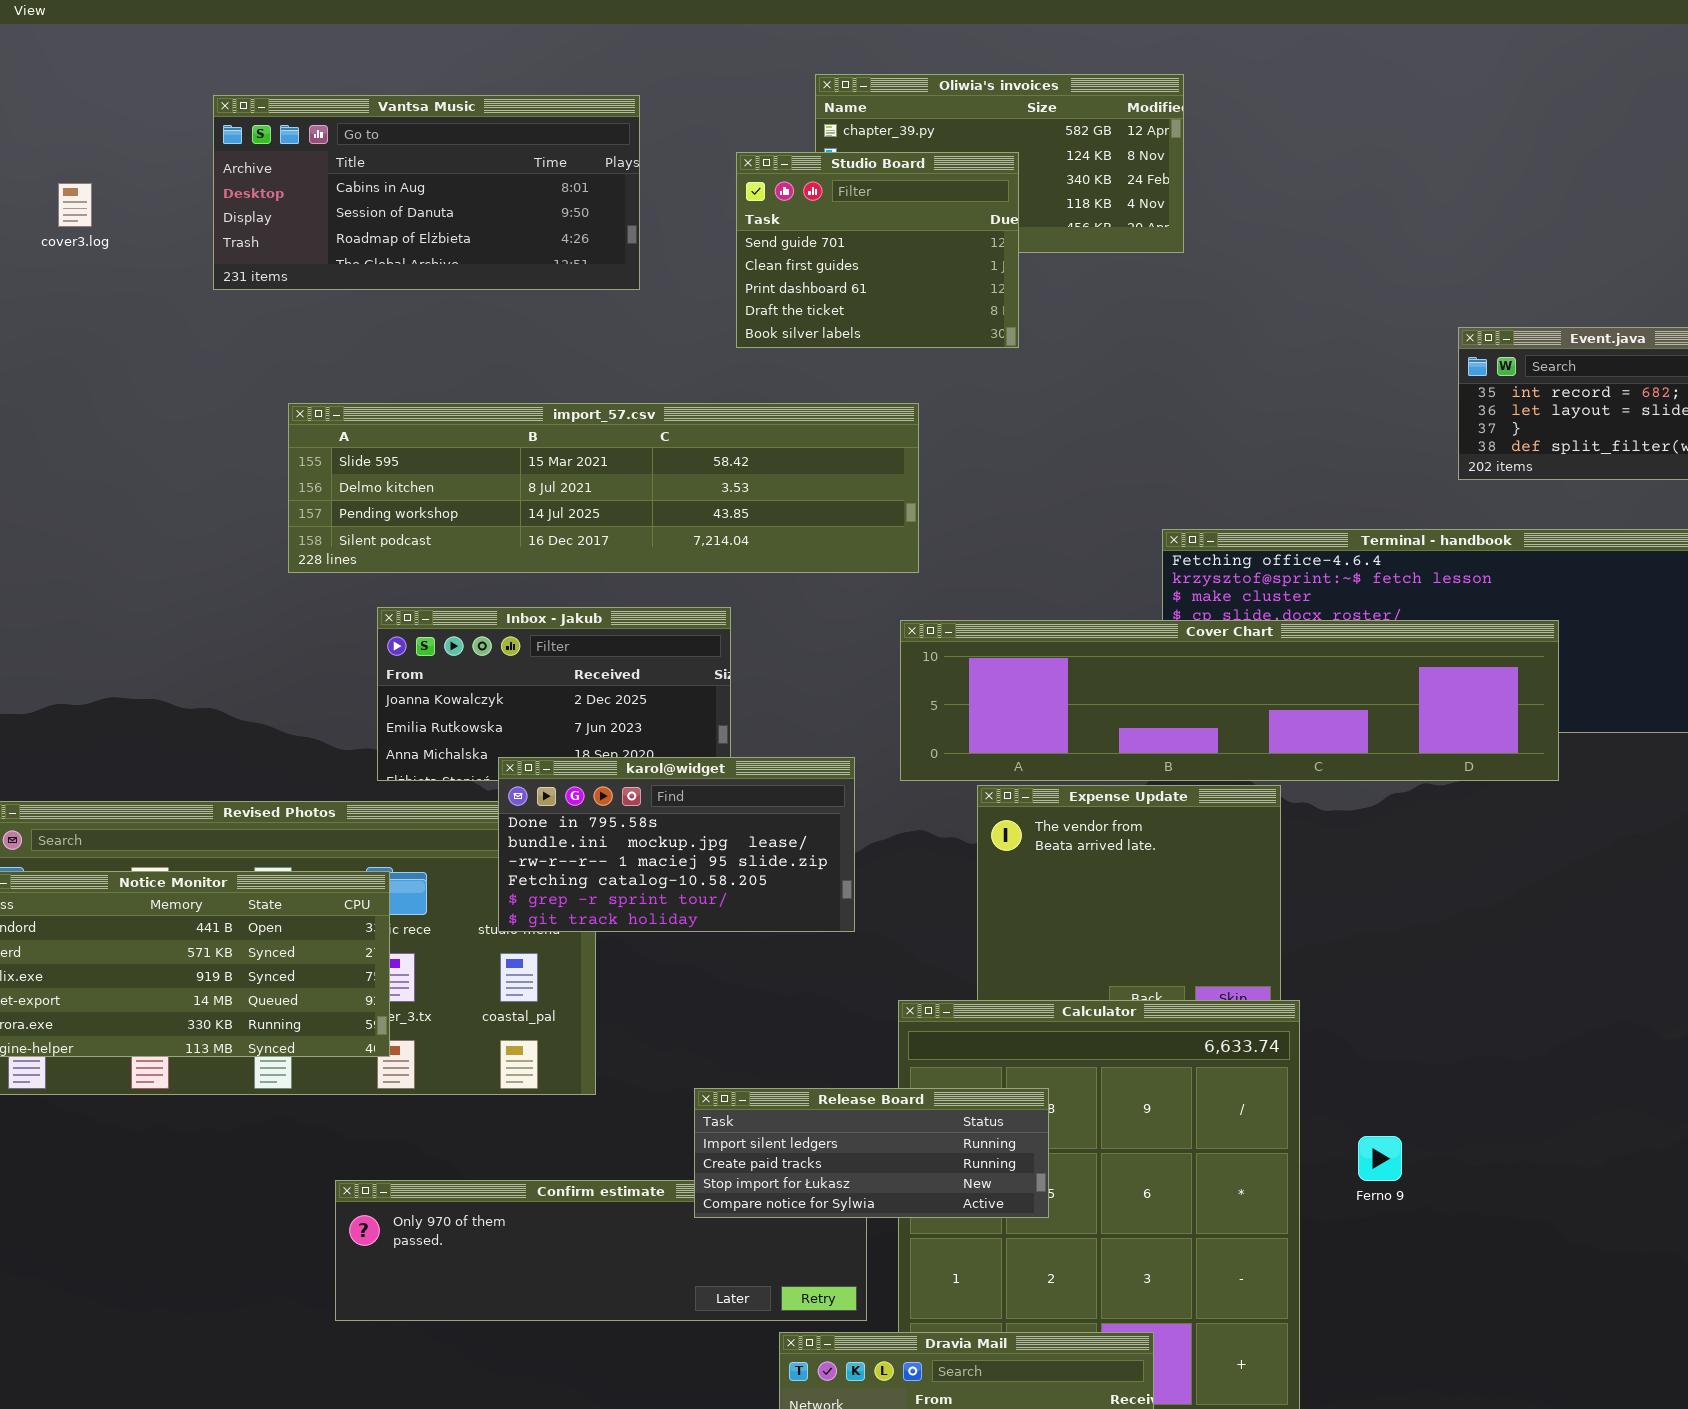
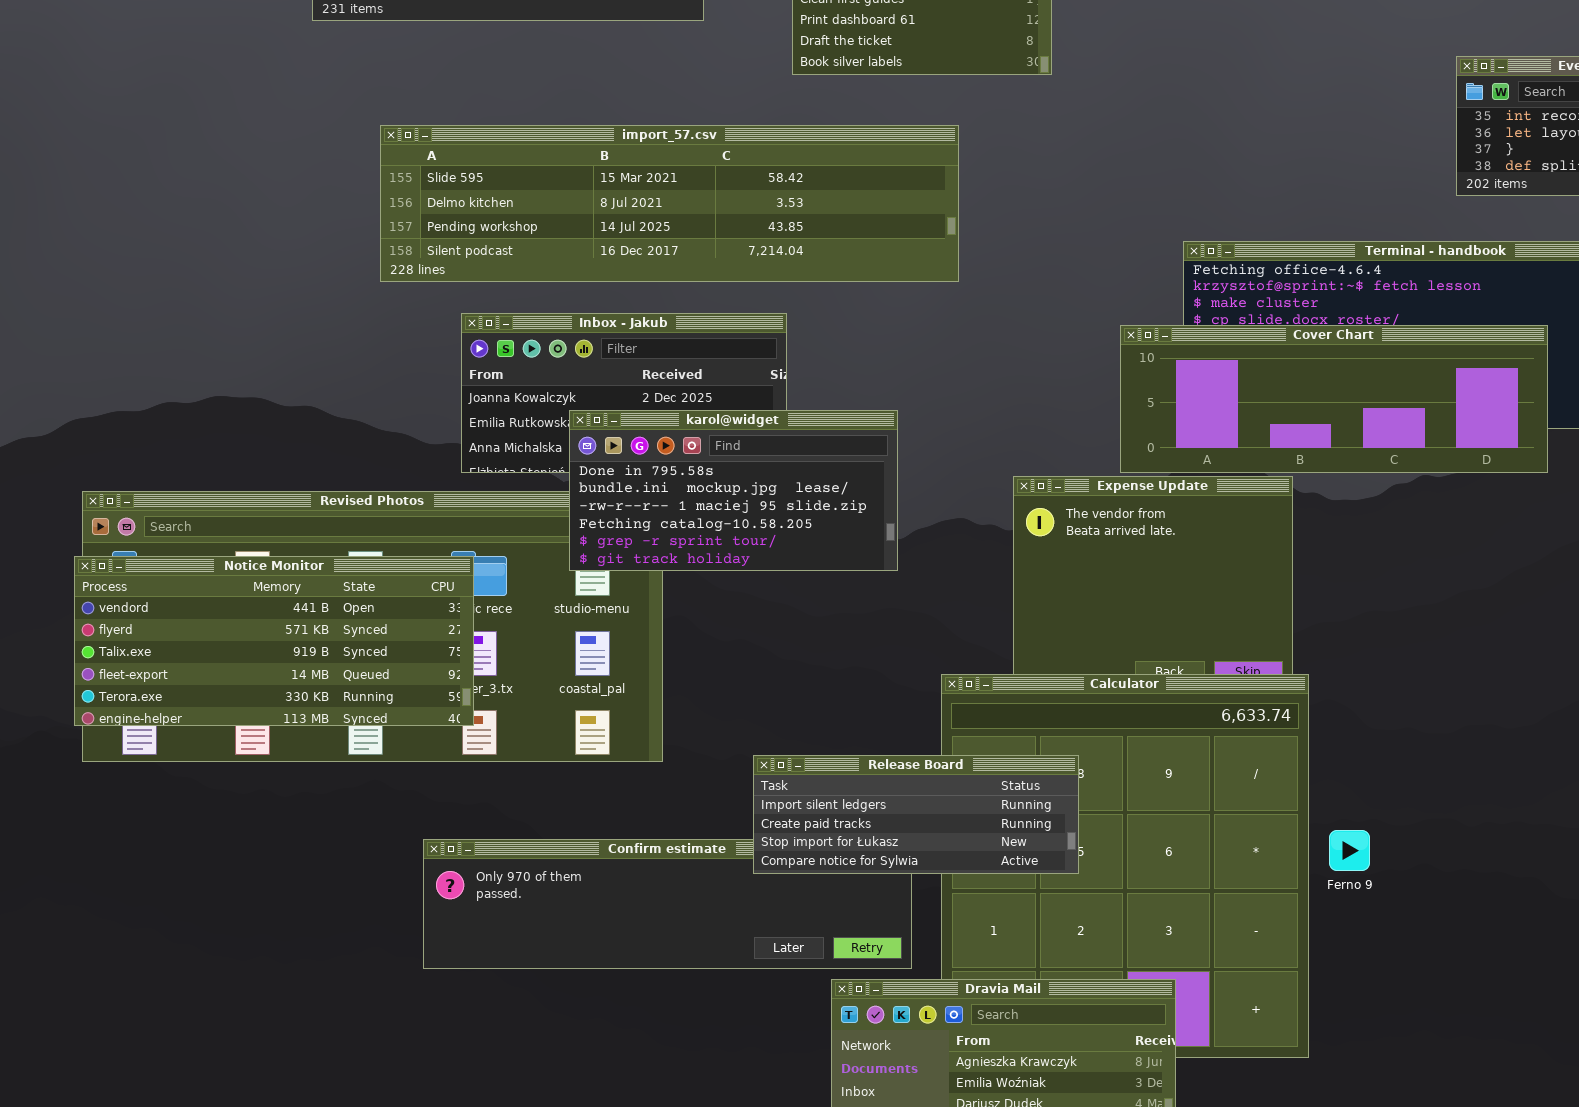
Cover Chart: [900,620,1559,781] -> [1120,325,1548,473], resized
karol@widget: [498,757,855,932] -> [569,410,898,571], moved
Ferno 9: [1358,1136,1402,1181] -> [1329,830,1370,871], moved

